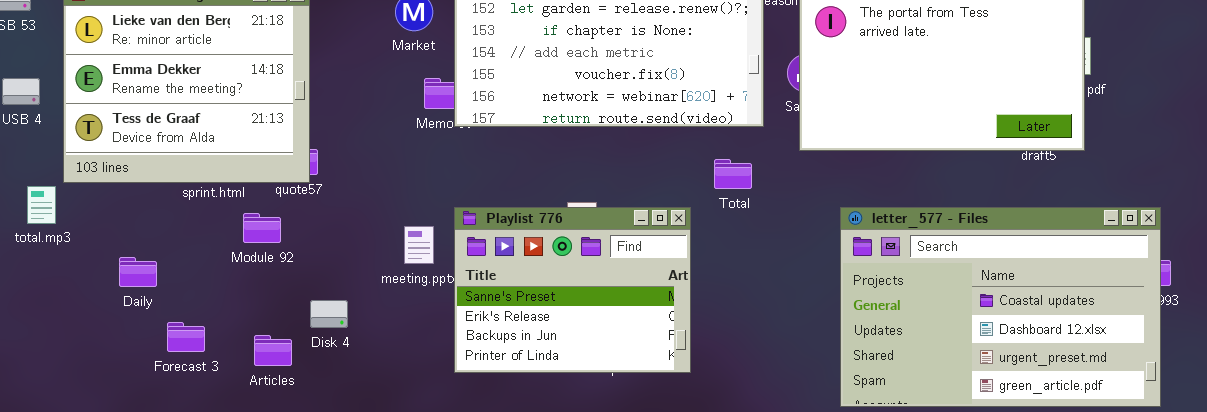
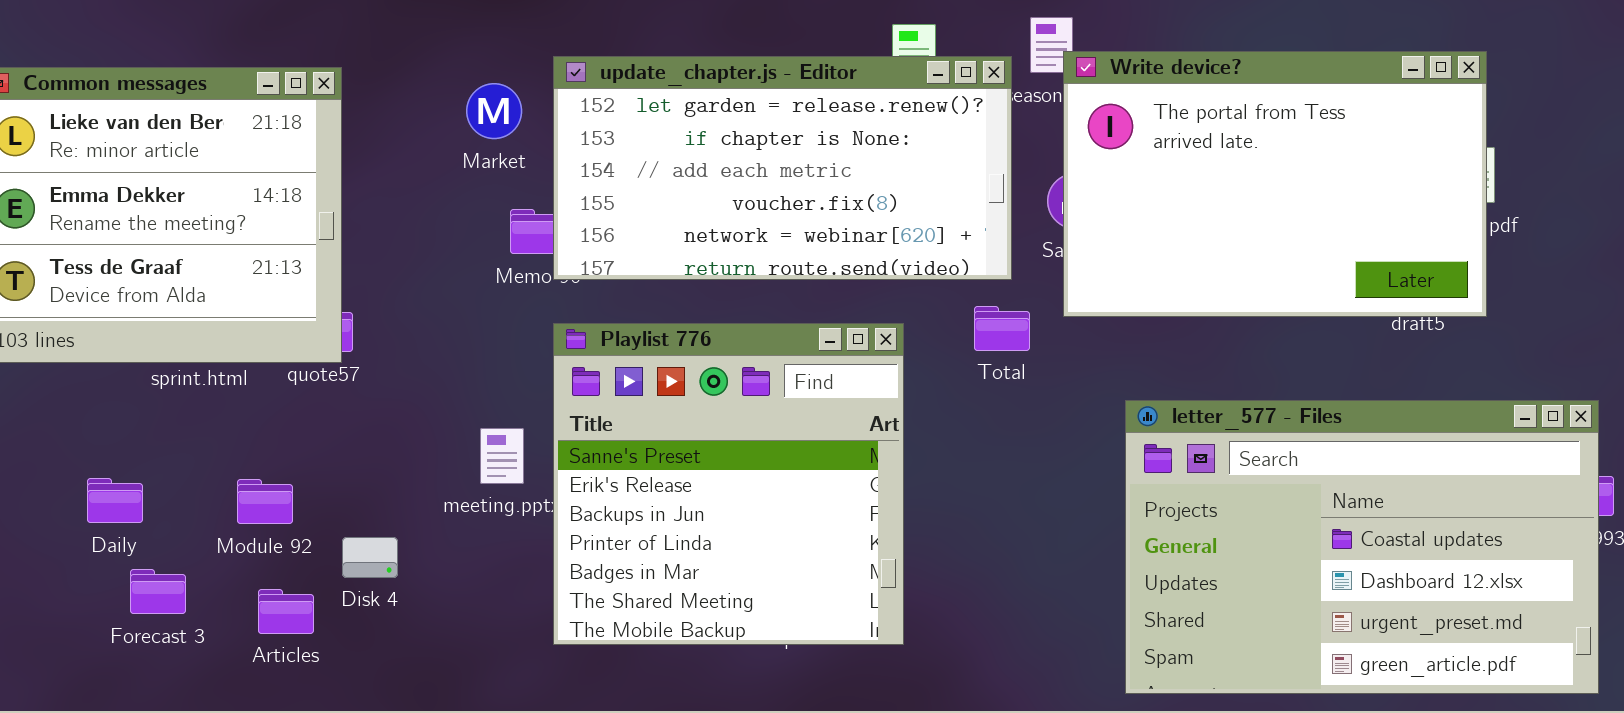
Total: [714,159,752,189] -> [974,306,1030,351], moved
Playlist 776: [454,207,691,373] -> [553,323,904,645], resized
Module 92: [243,213,281,243] -> [237,479,293,524], moved
Daily: [119,257,157,287] -> [87,478,143,523], moved

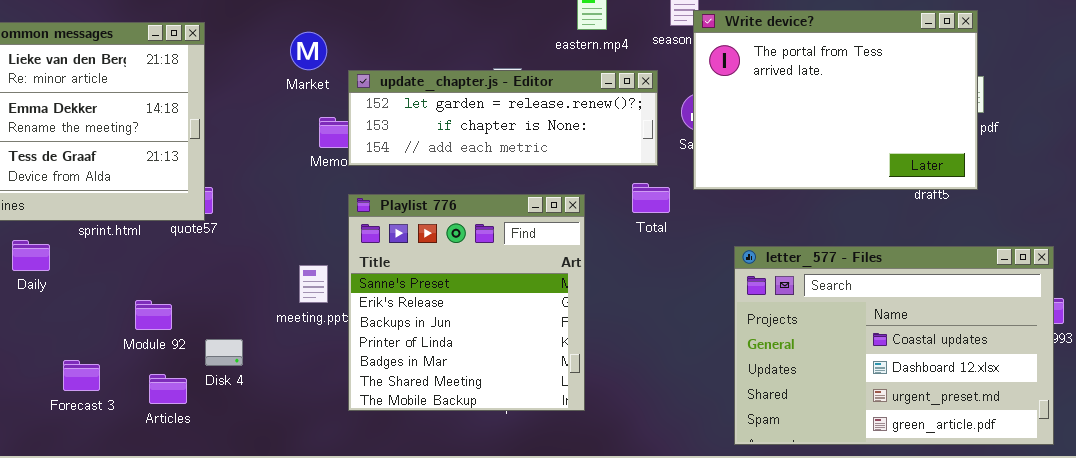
update_chapter.js - Editor: [553,56,1012,280] -> [348,70,658,166], resized
Daily: [87,478,143,523] -> [12,240,50,271], moved

